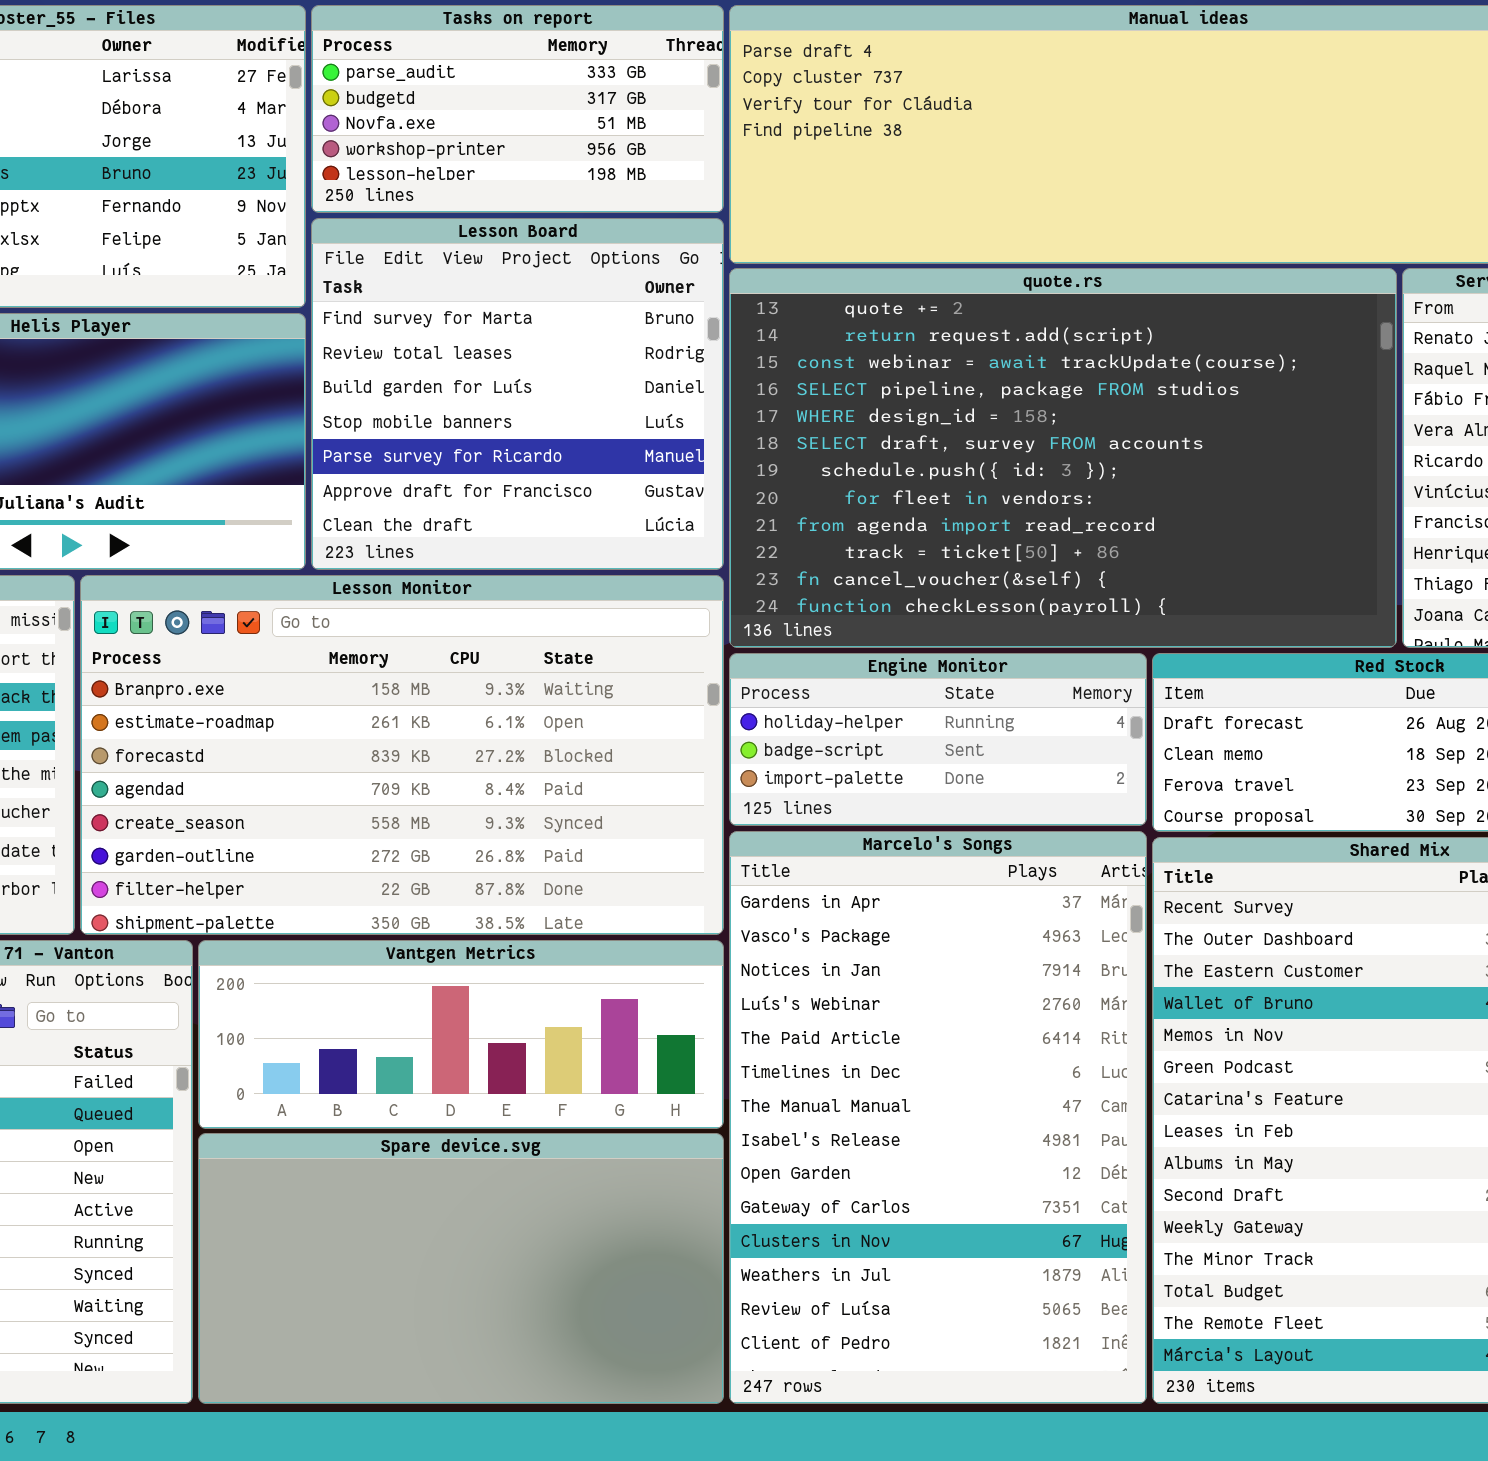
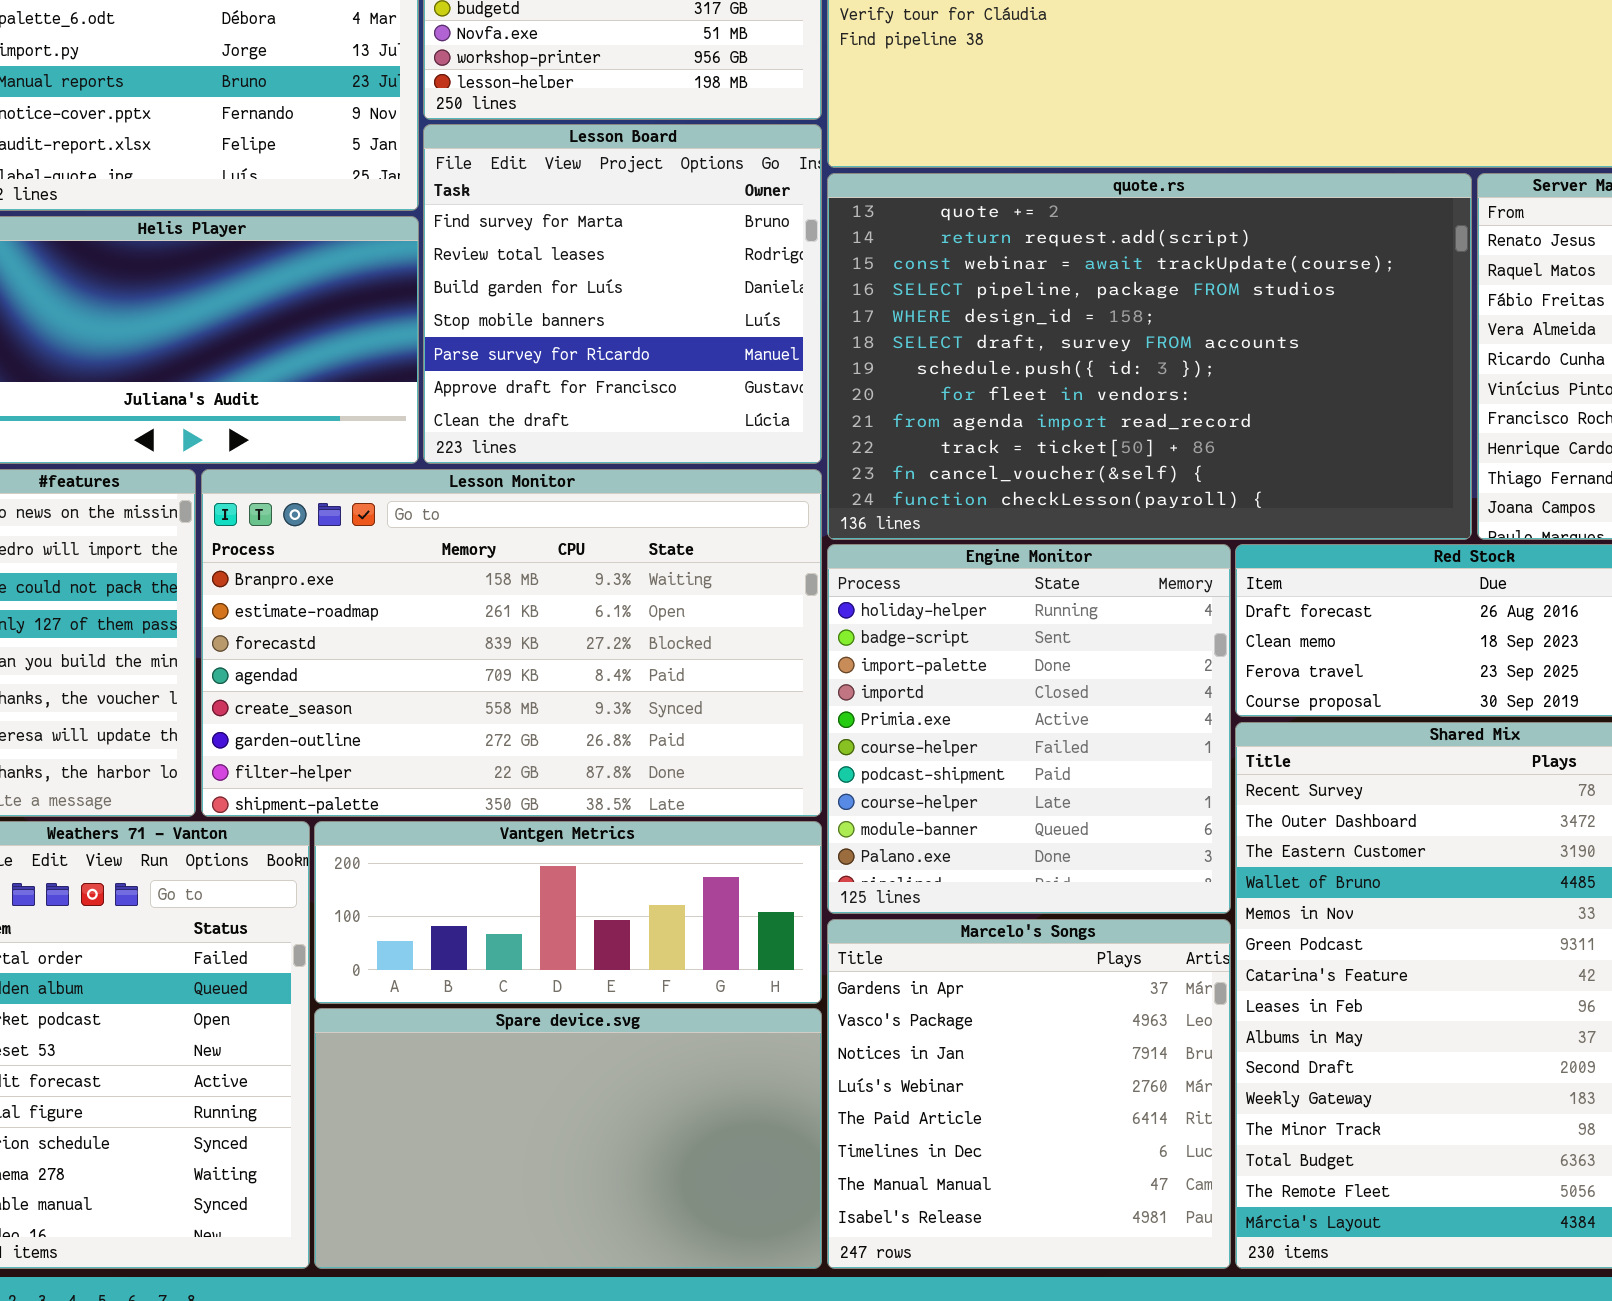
Engine Monitor: [729,653,1147,826] -> [827,544,1231,914], resized
Marcelo's Songs: [729,831,1147,1404] -> [827,919,1231,1269], resized

